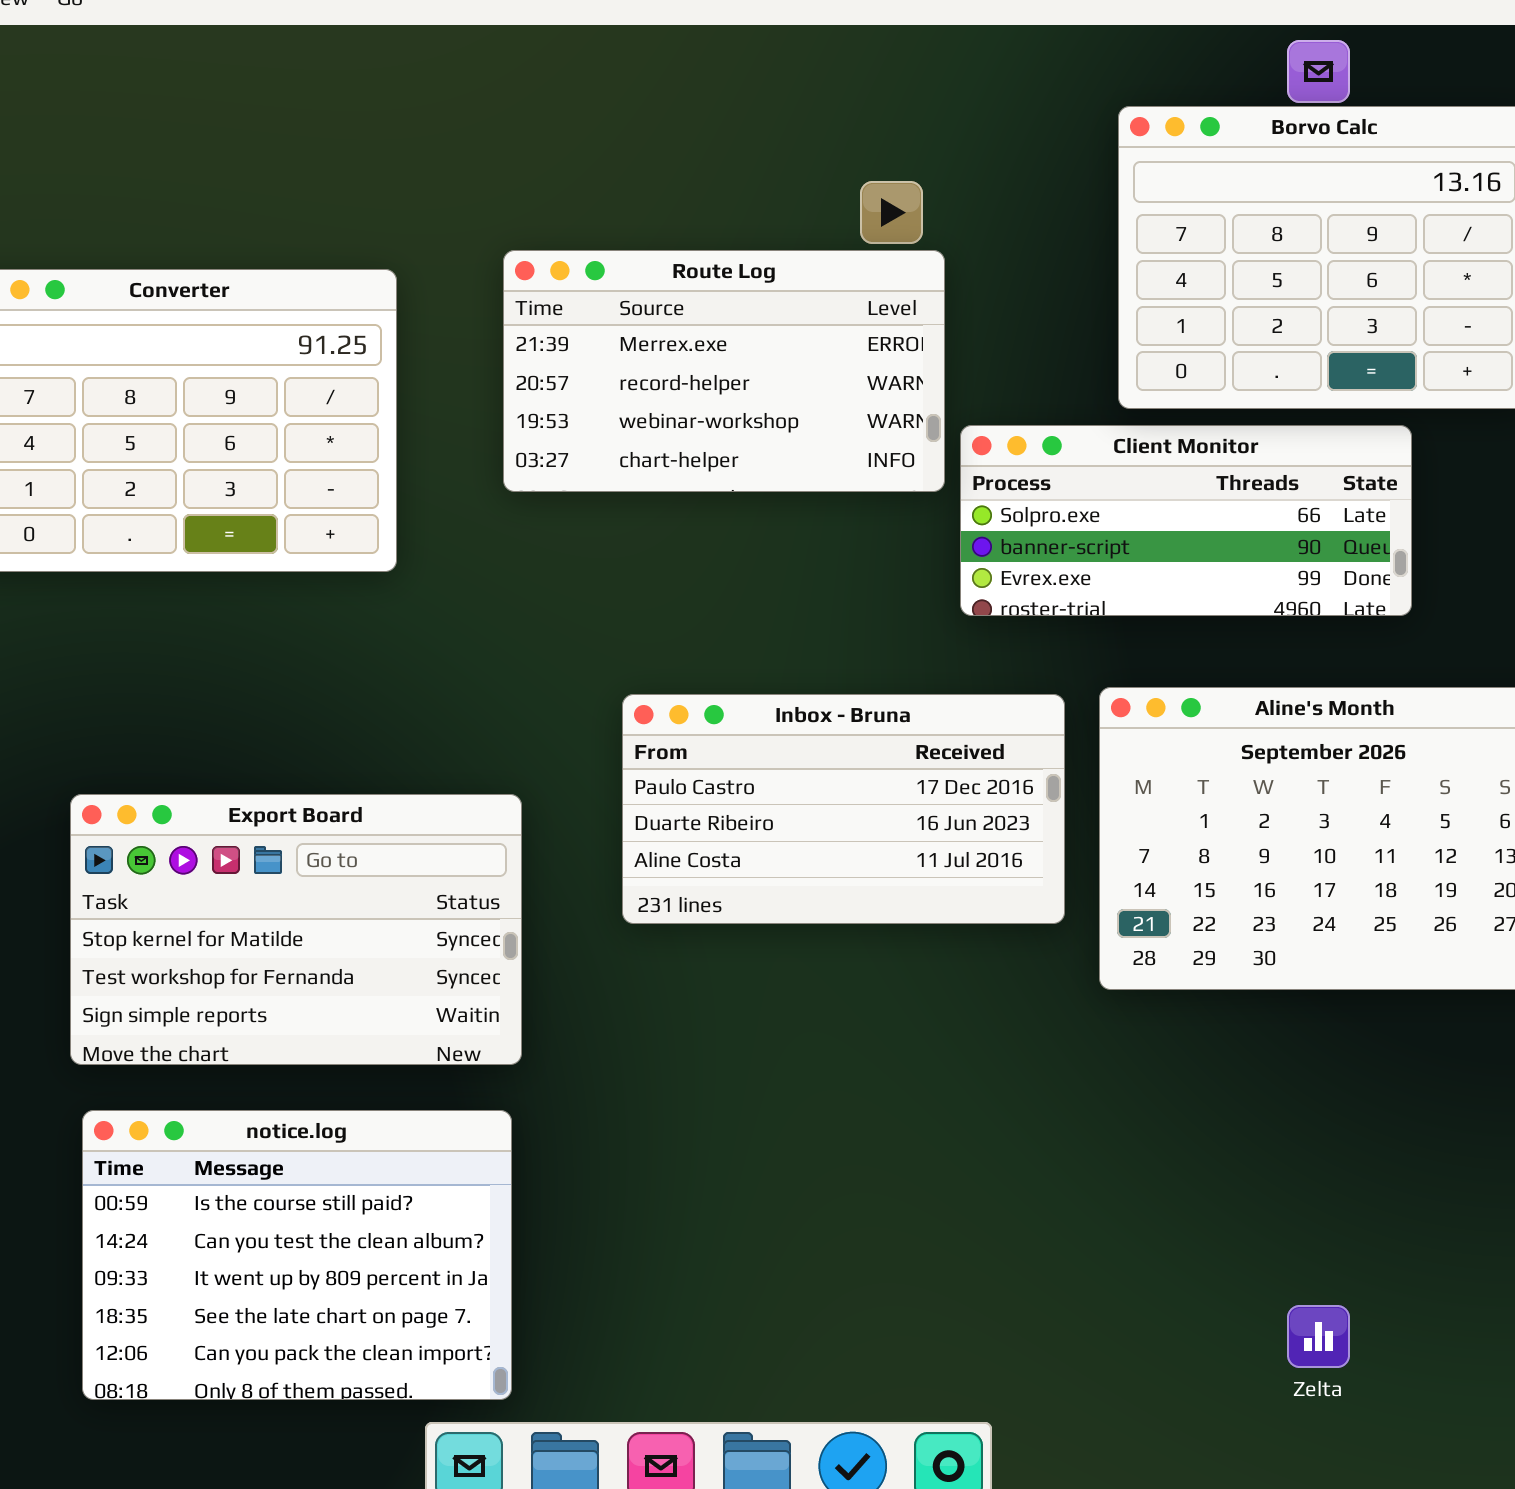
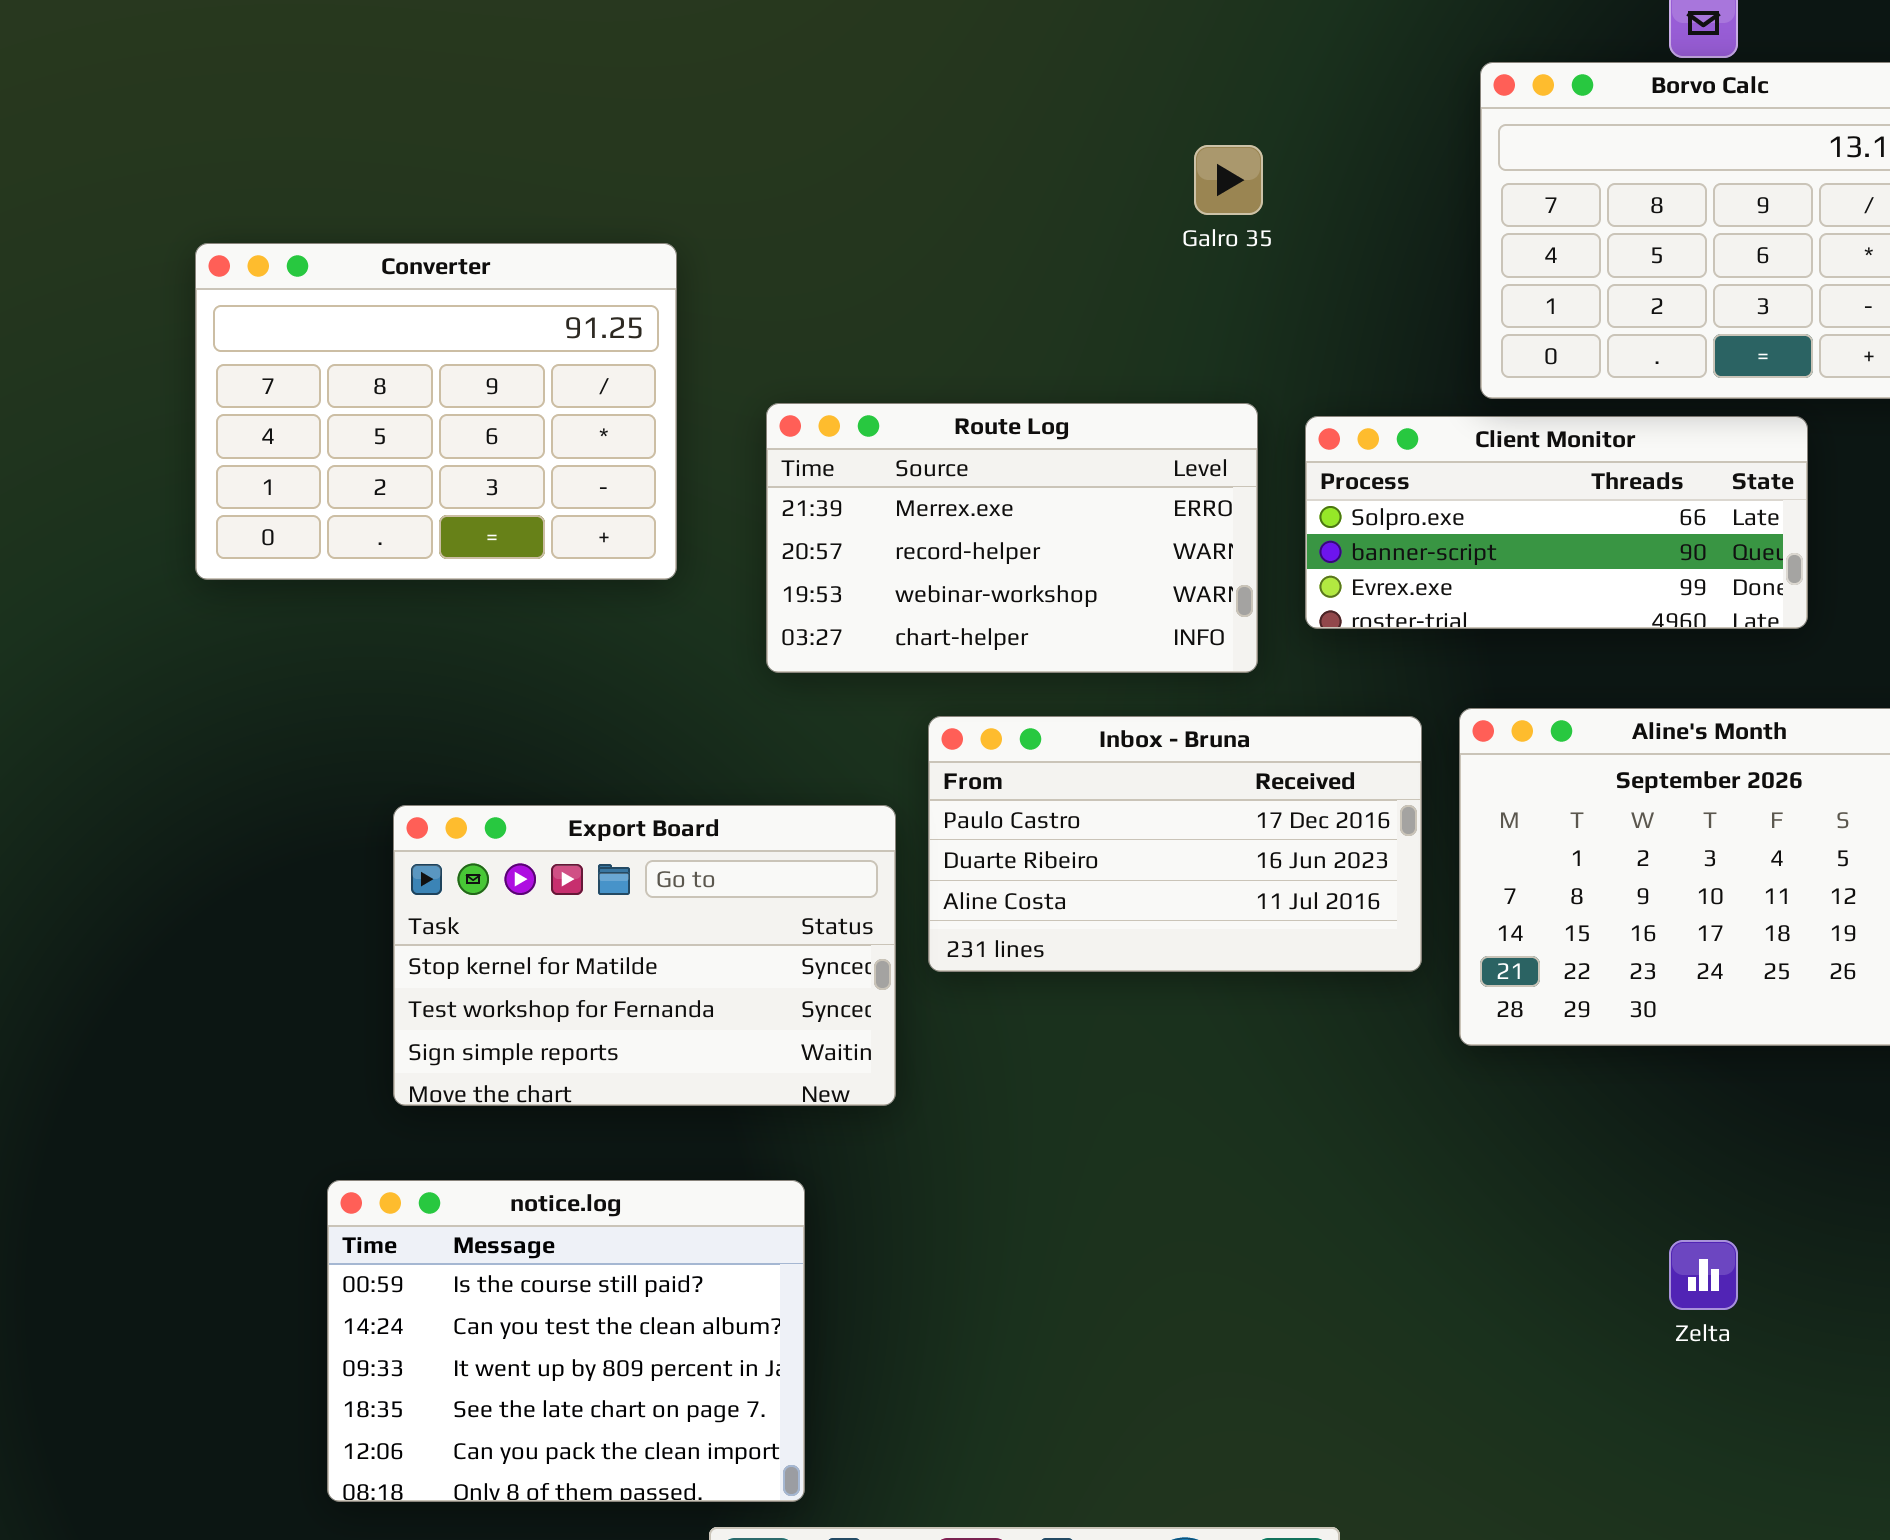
Route Log: [503,250,945,492] -> [766,403,1258,673], moved
Export Board: [70,794,522,1065] -> [393,805,896,1106], moved
Zelta: [1287,1305,1350,1368] -> [1669,1240,1738,1310], moved

